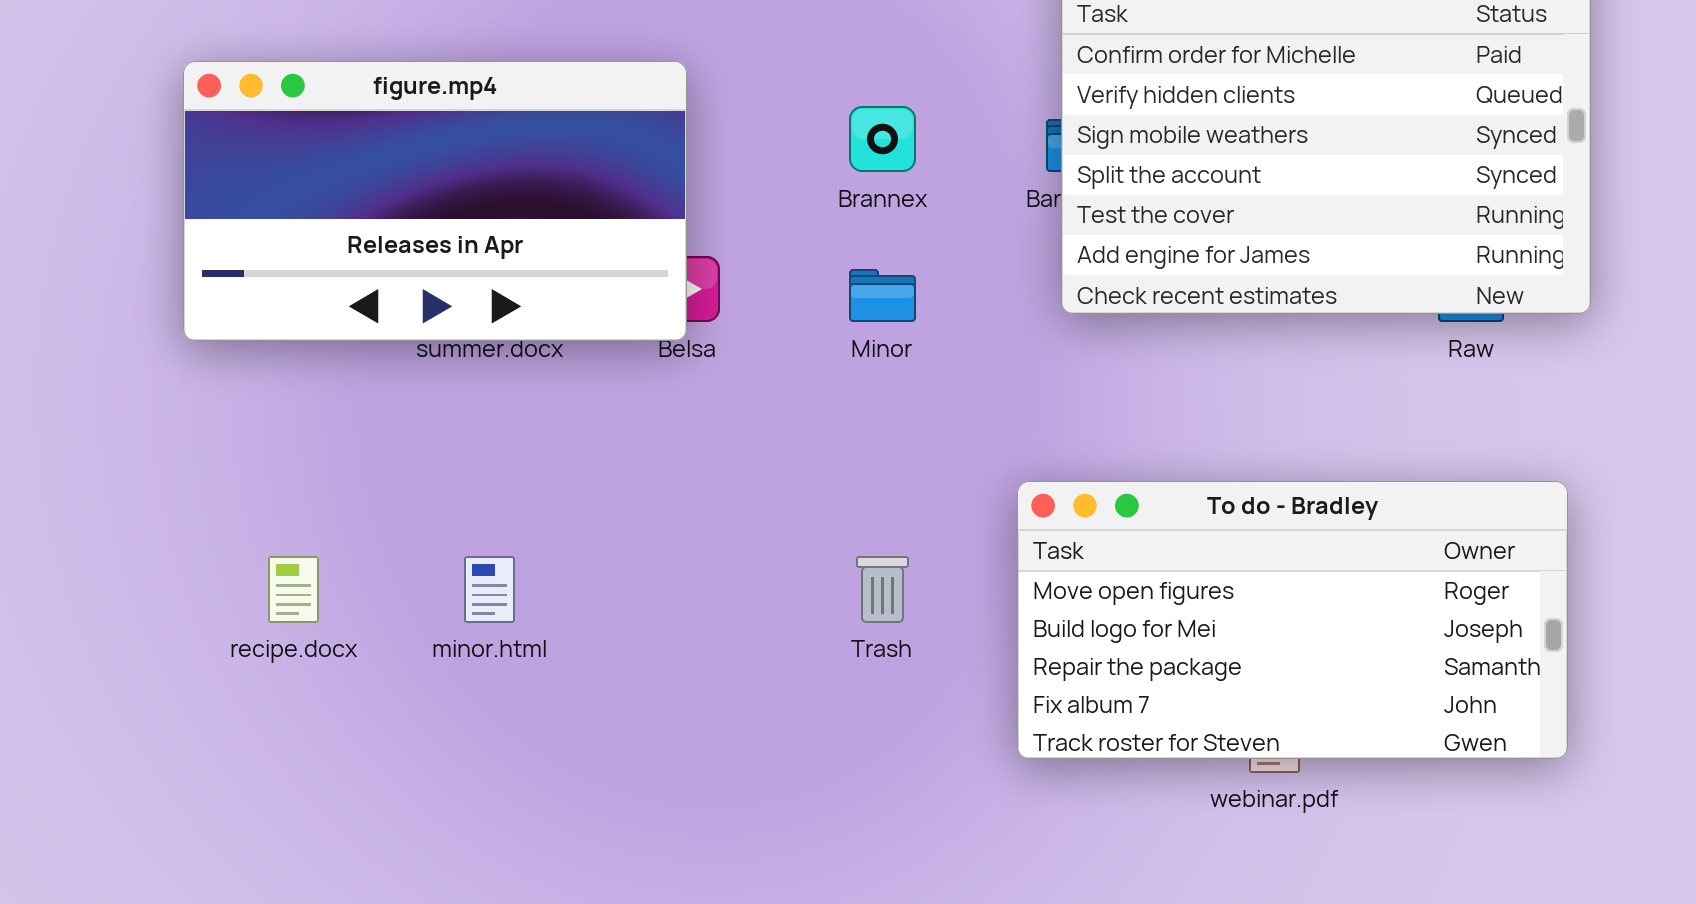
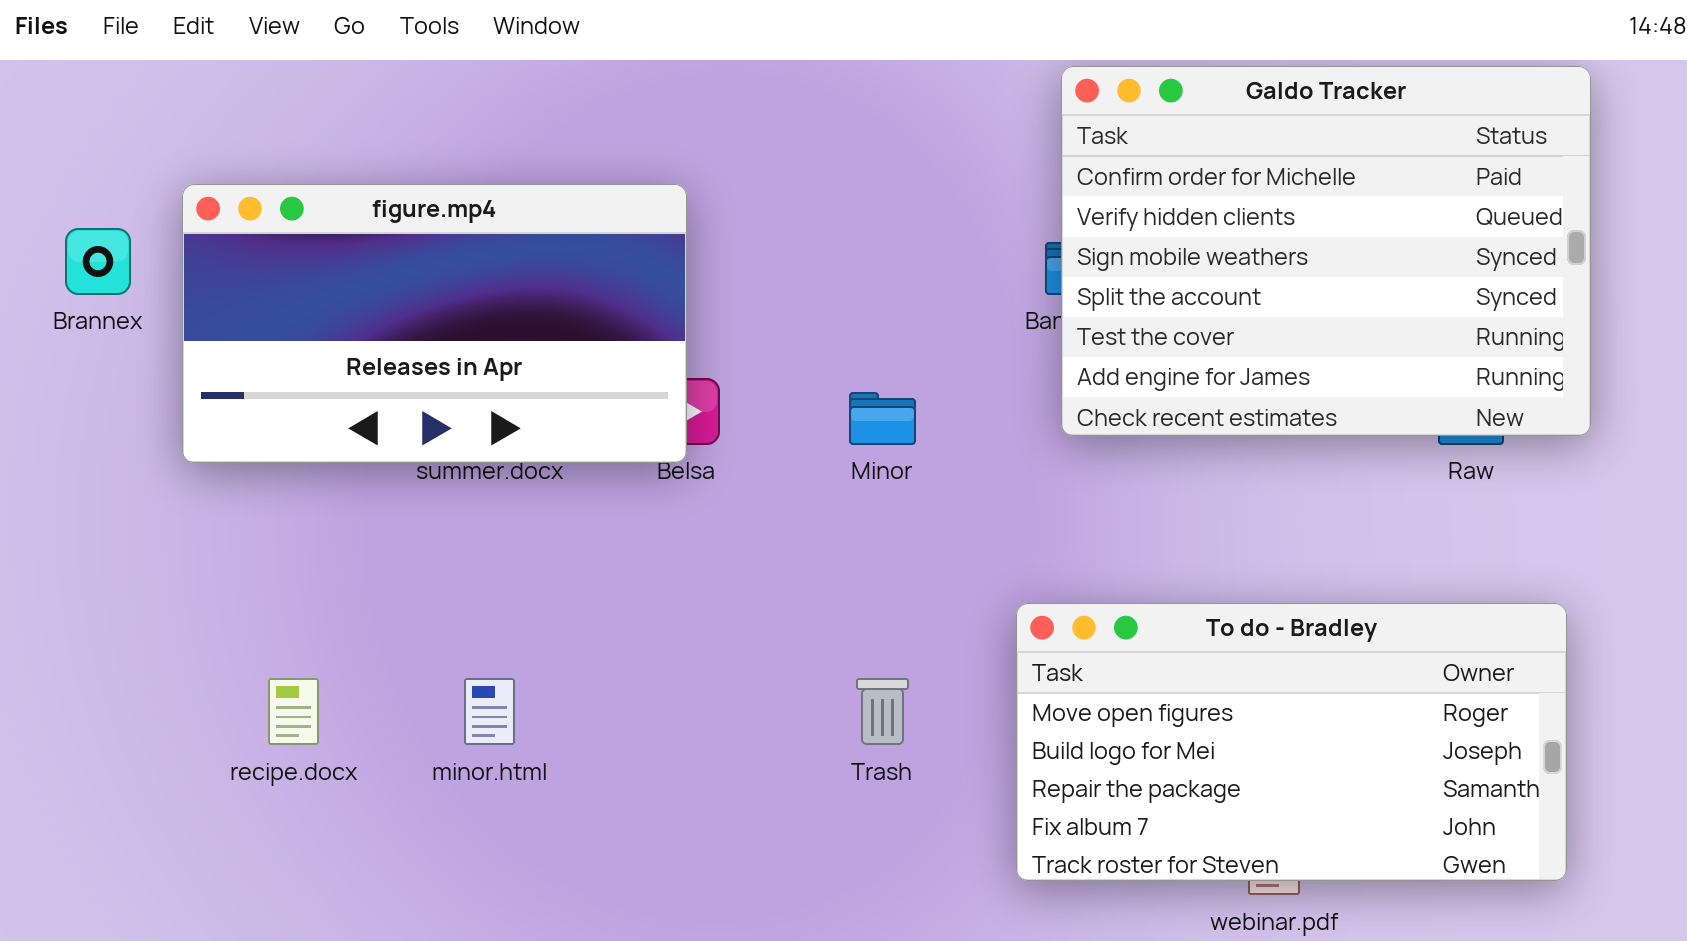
Brannex: [849,106,916,172] -> [65,228,131,295], moved

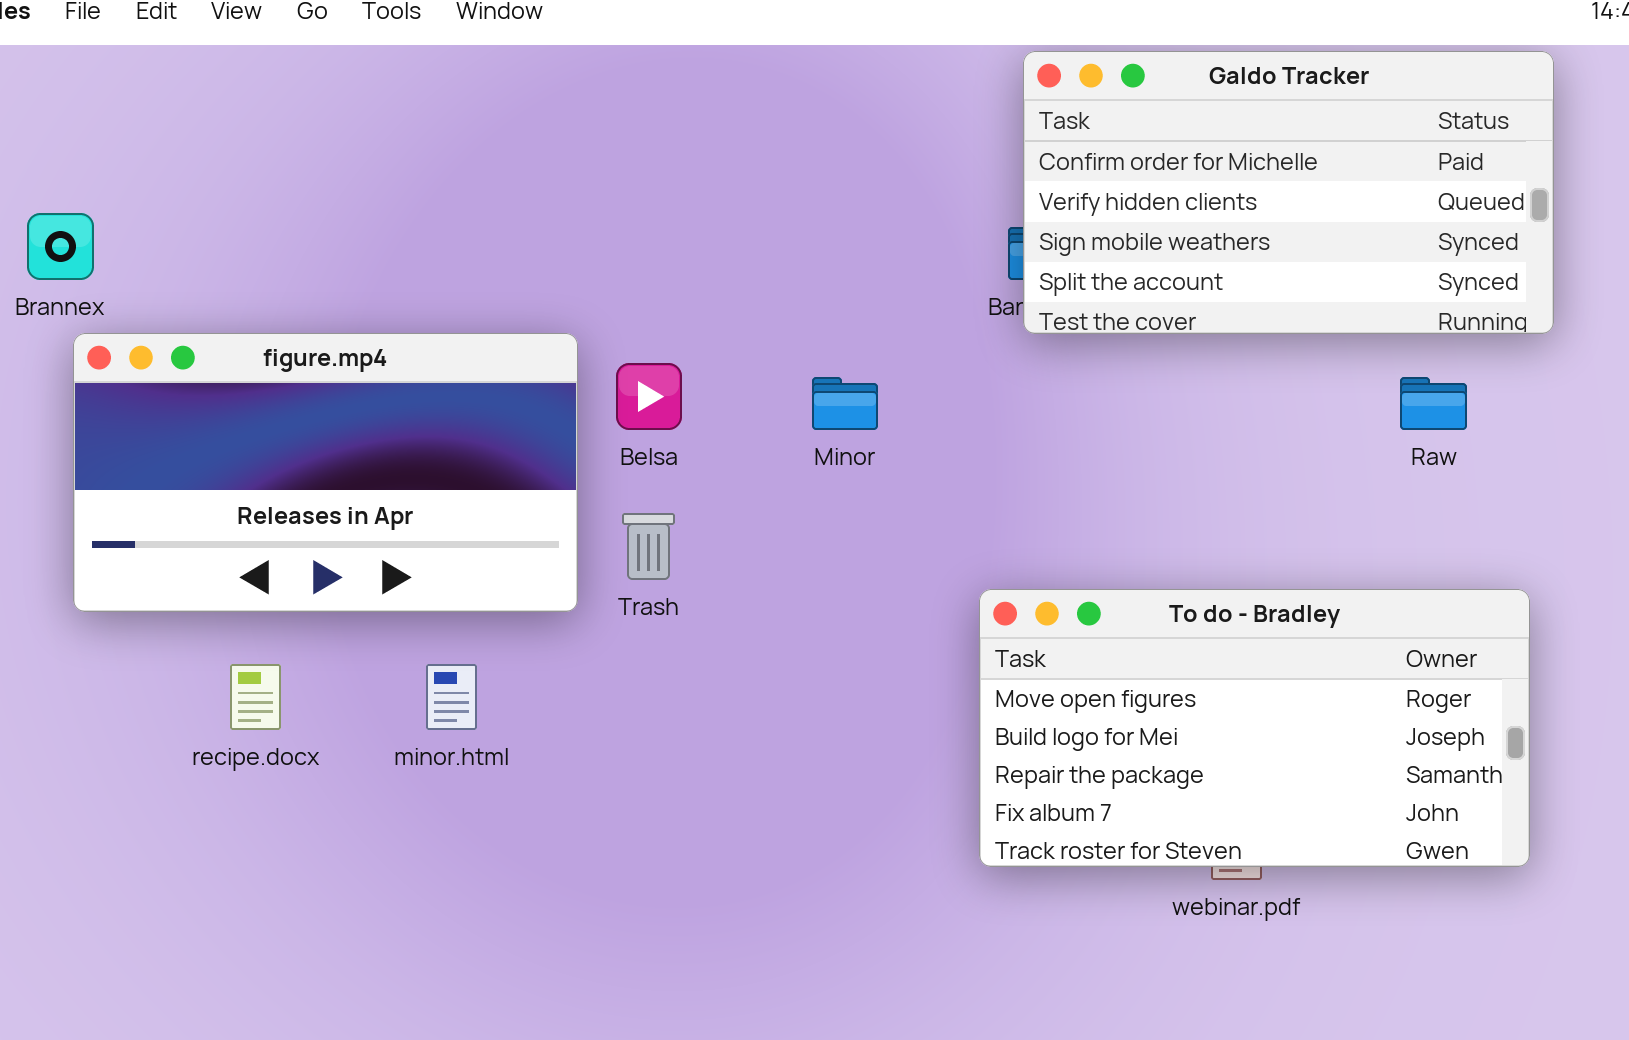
Galdo Tracker: [1061,66,1591,436] -> [1023,51,1554,334], resized
figure.mp4: [182,184,687,463] -> [73,333,578,612], moved
Trash: [856,678,909,745] -> [622,513,675,580], moved

